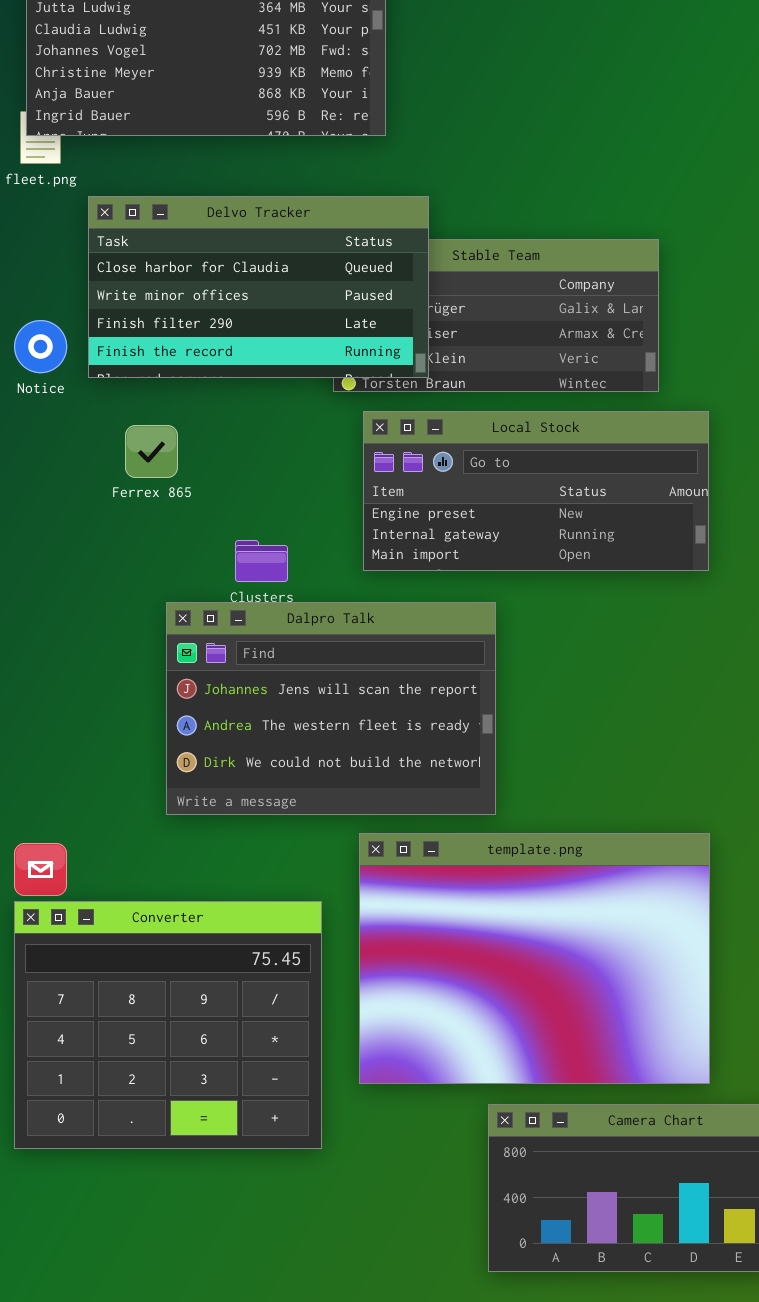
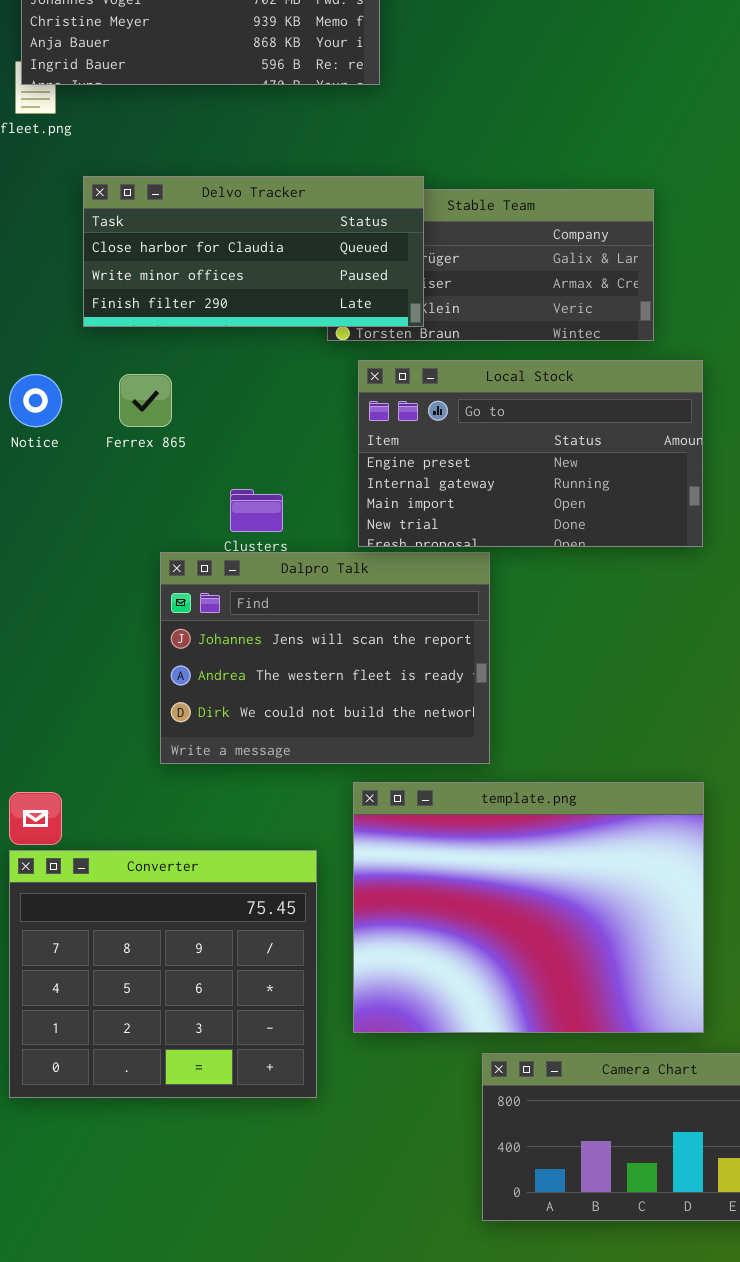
Delvo Tracker: [88,196,429,378] -> [83,176,424,327], resized
Notice: [14,320,67,373] -> [9,374,62,427], moved
Local Stock: [363,411,709,571] -> [358,360,703,547], resized

